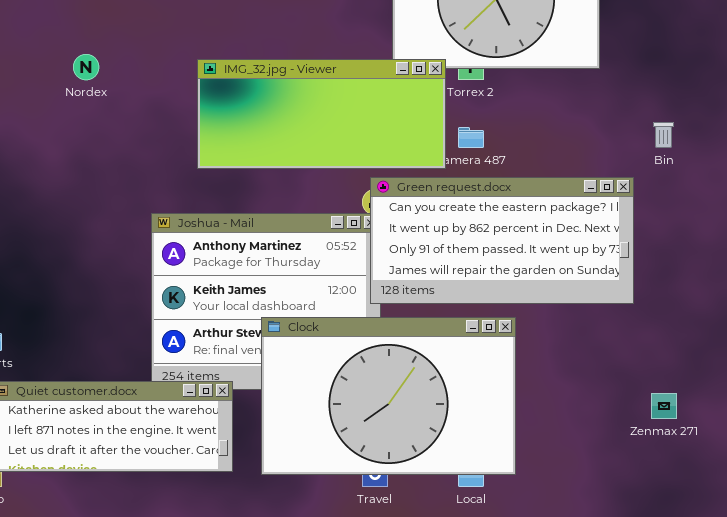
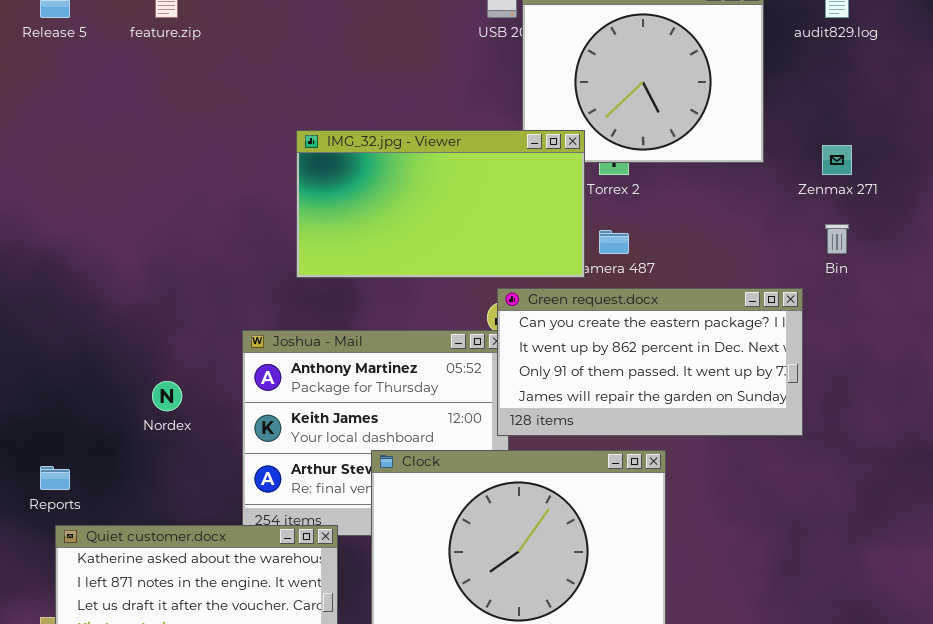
Nordex: [73,54,99,80] -> [152,381,182,411], moved
IMG_32.jpg - Viewer: [197,59,446,169] -> [296,130,585,278], resized
Zenmax 271: [651,393,677,419] -> [822,145,852,175], moved

